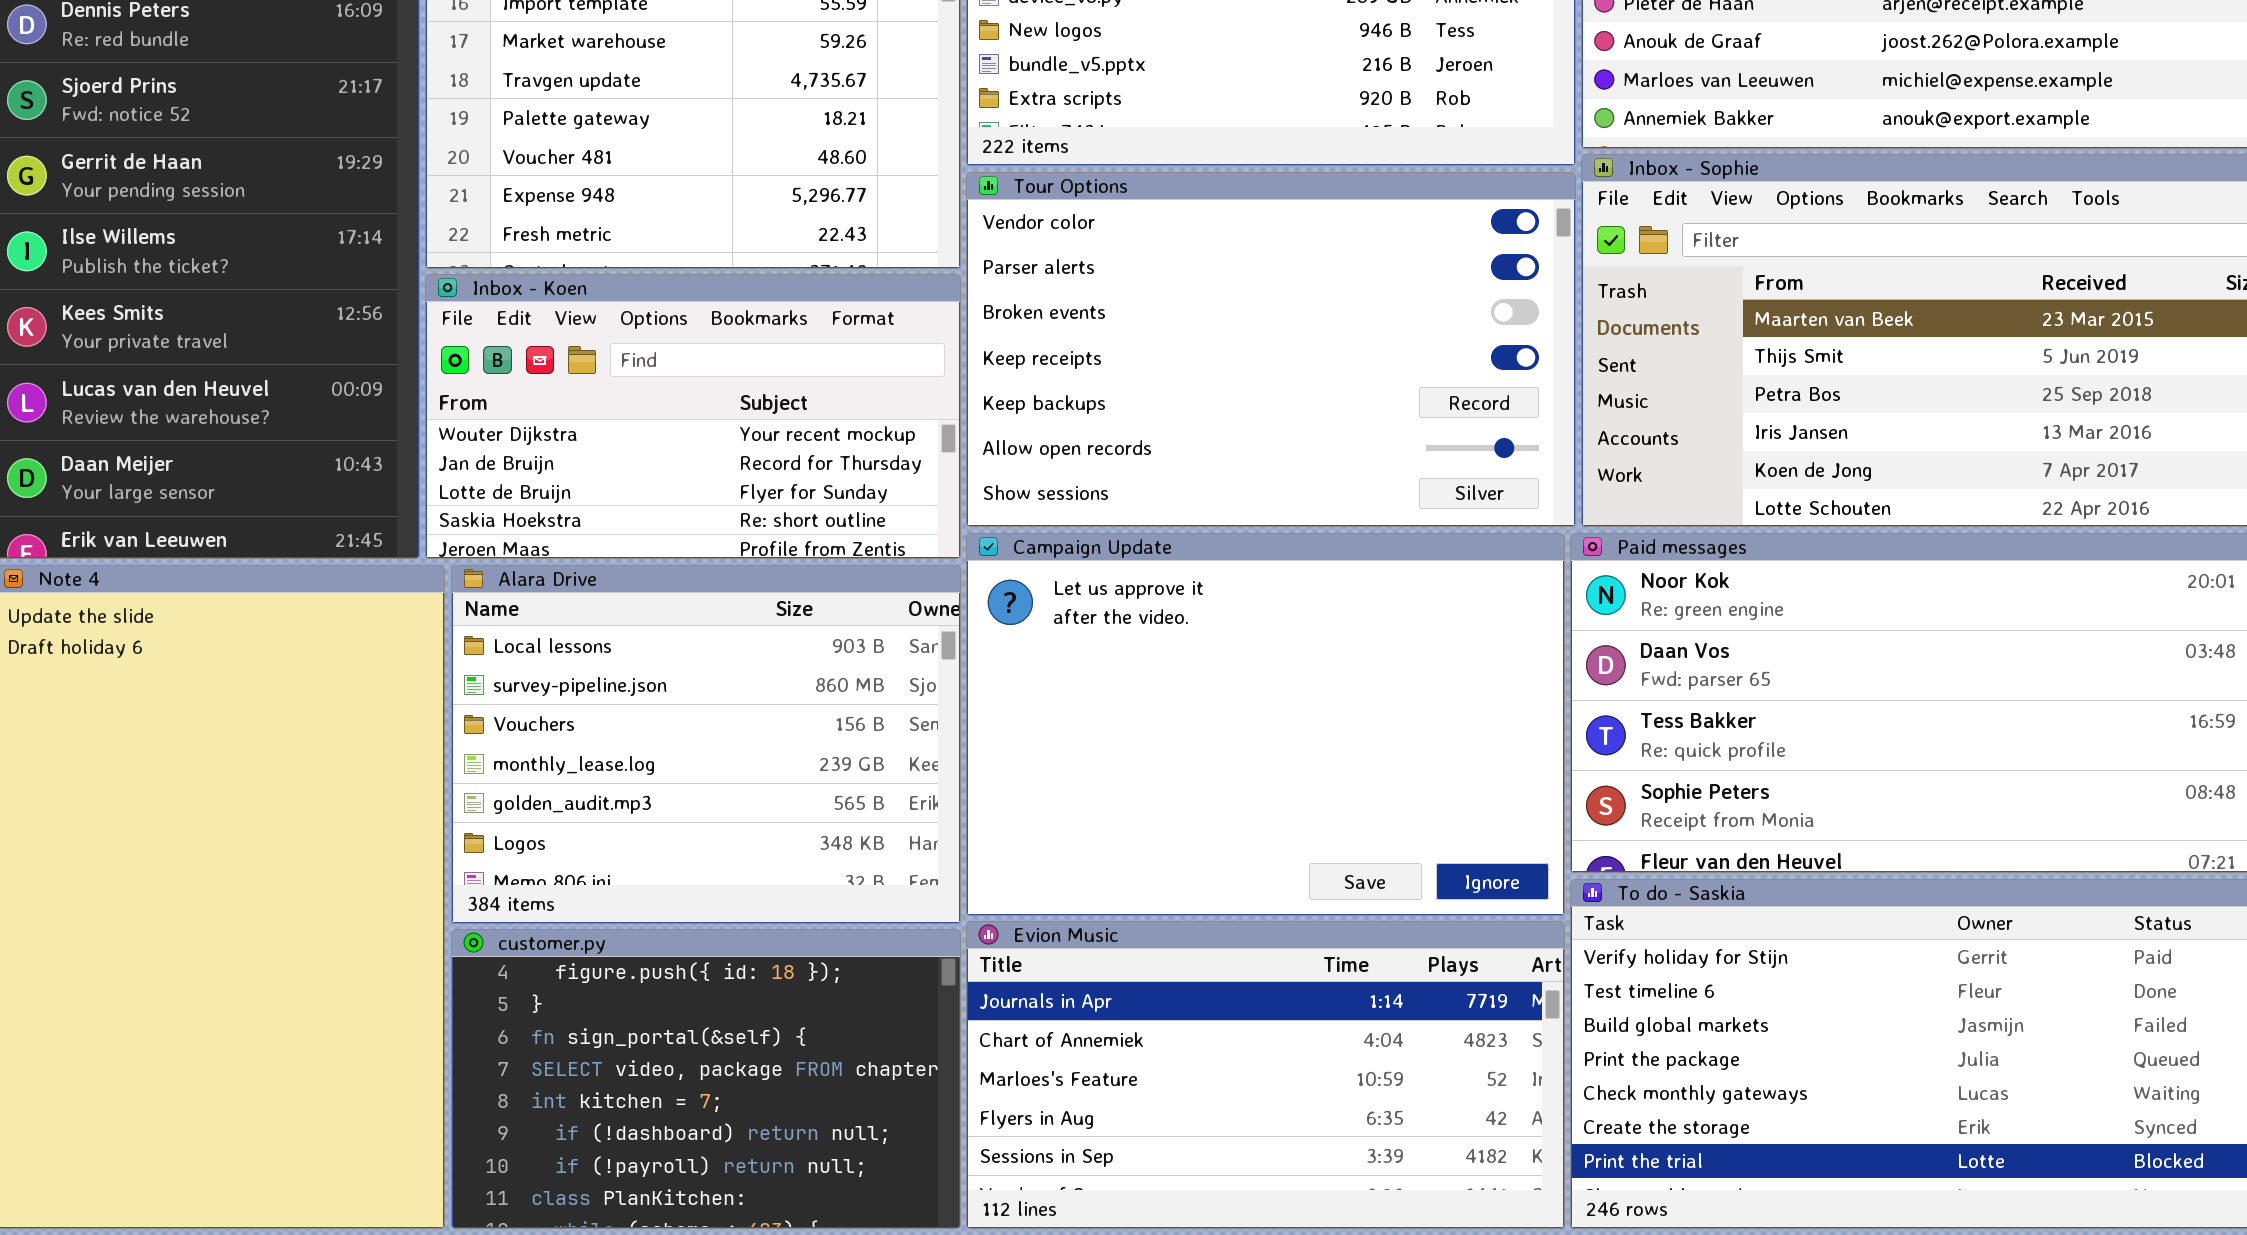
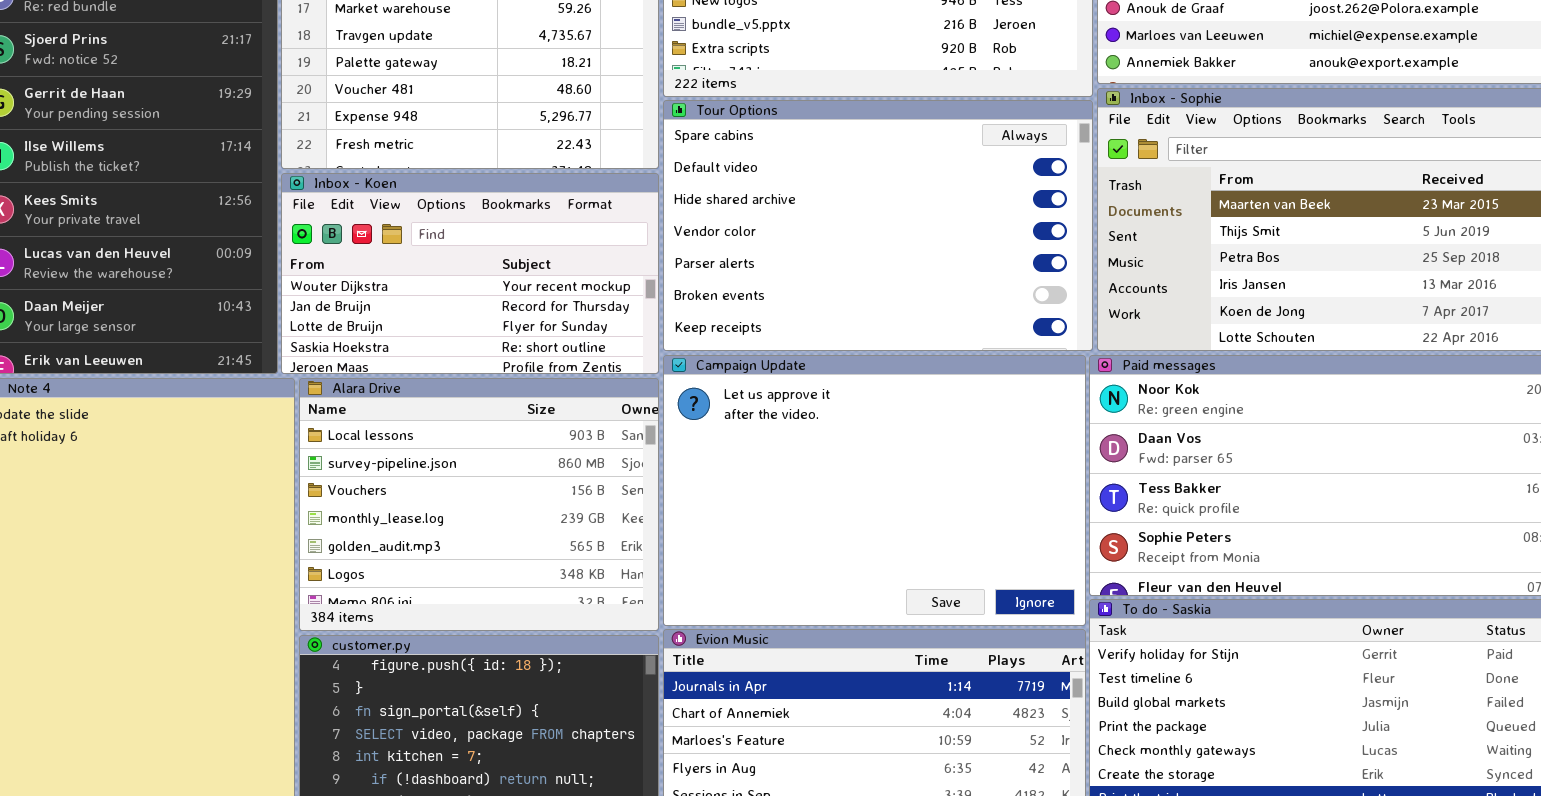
Tour Options: [966,172,1576,527] -> [663,100,1093,351], scrolled up 3 rows

